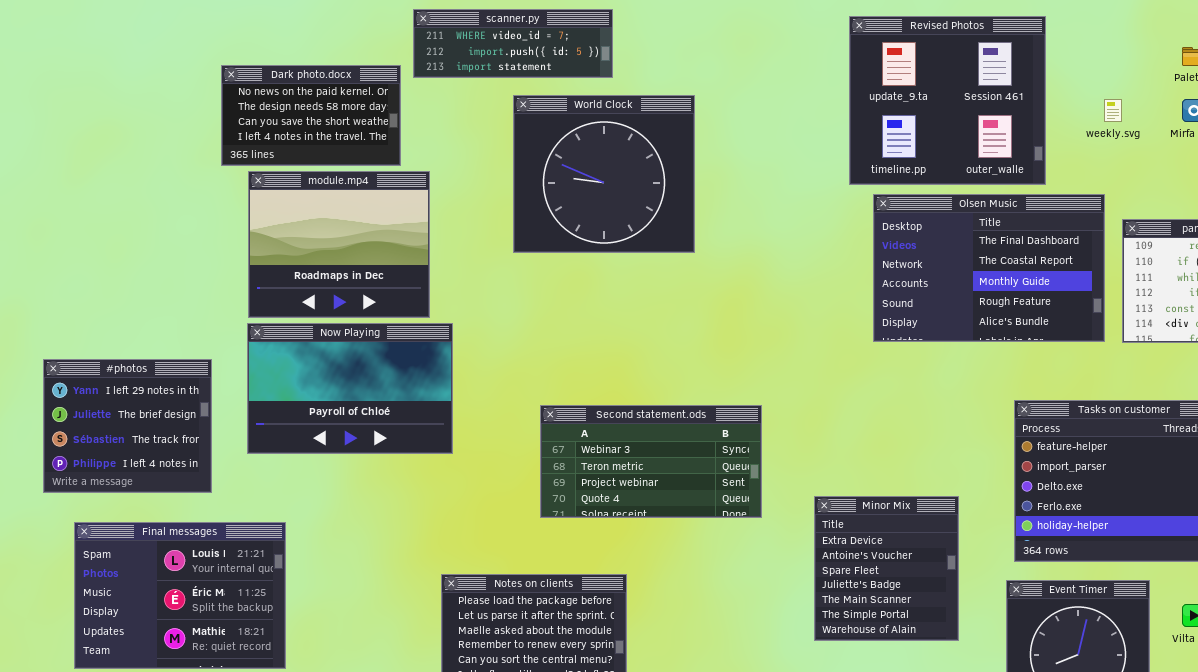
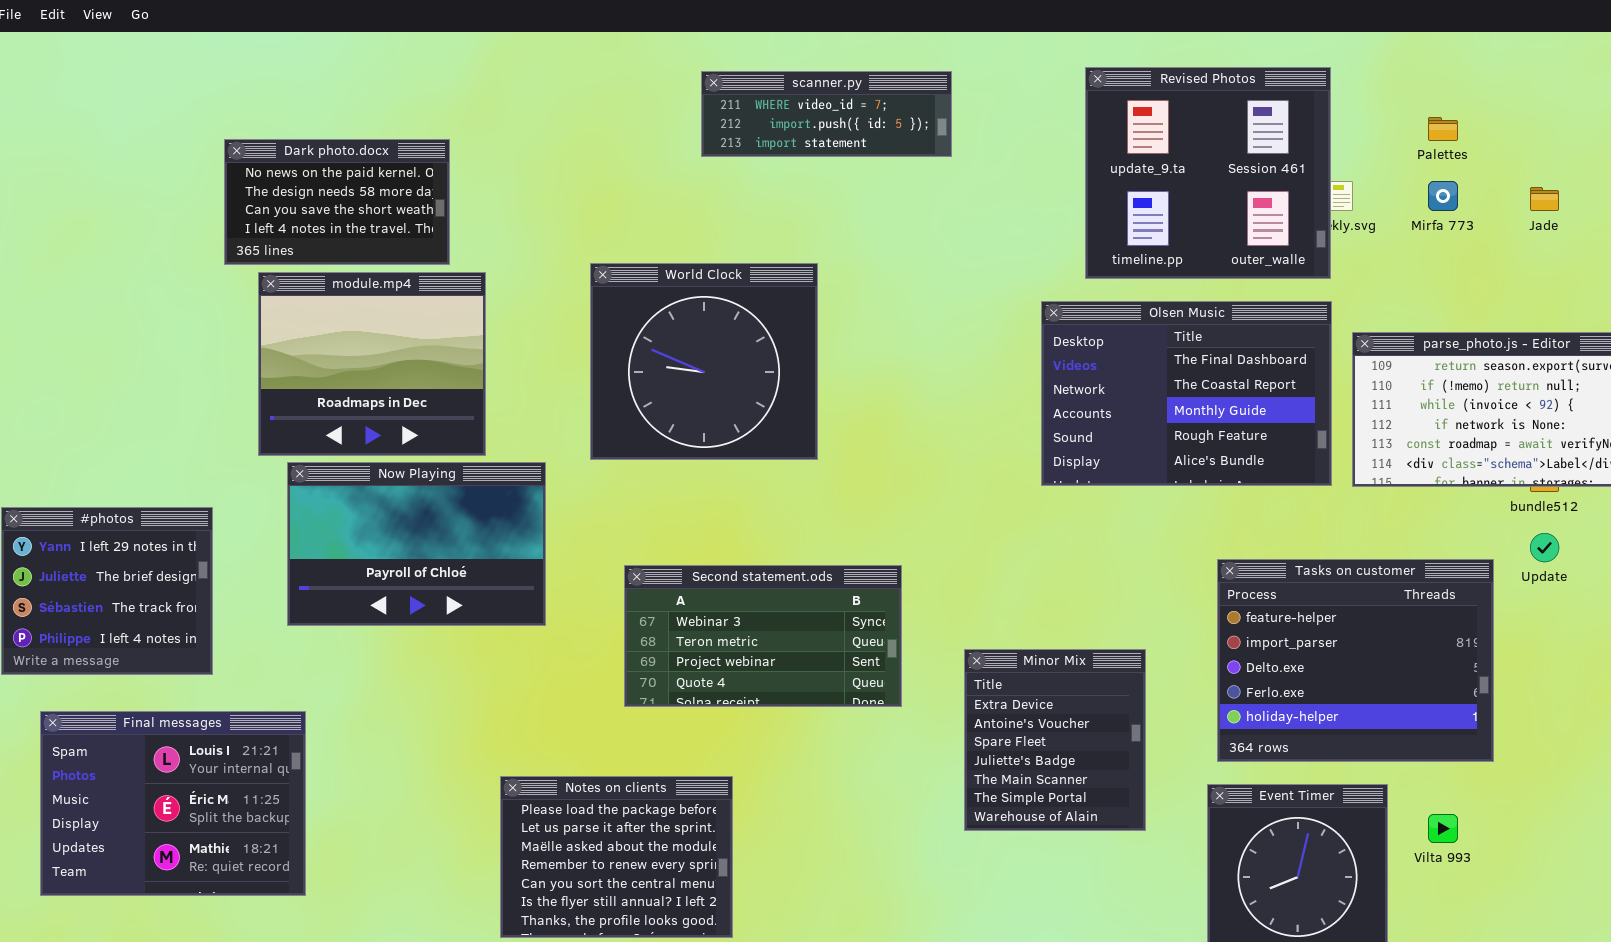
scanner.py: [413,9,613,78] -> [701,71,952,157], moved
Revised Photos: [849,16,1046,185] -> [1085,67,1331,279], moved
World Clock: [513,95,695,253] -> [590,263,818,460], moved
Now Playing: [247,323,453,454] -> [287,462,546,626], moved
Minor Mix: [814,496,959,641] -> [964,649,1146,831], moved

